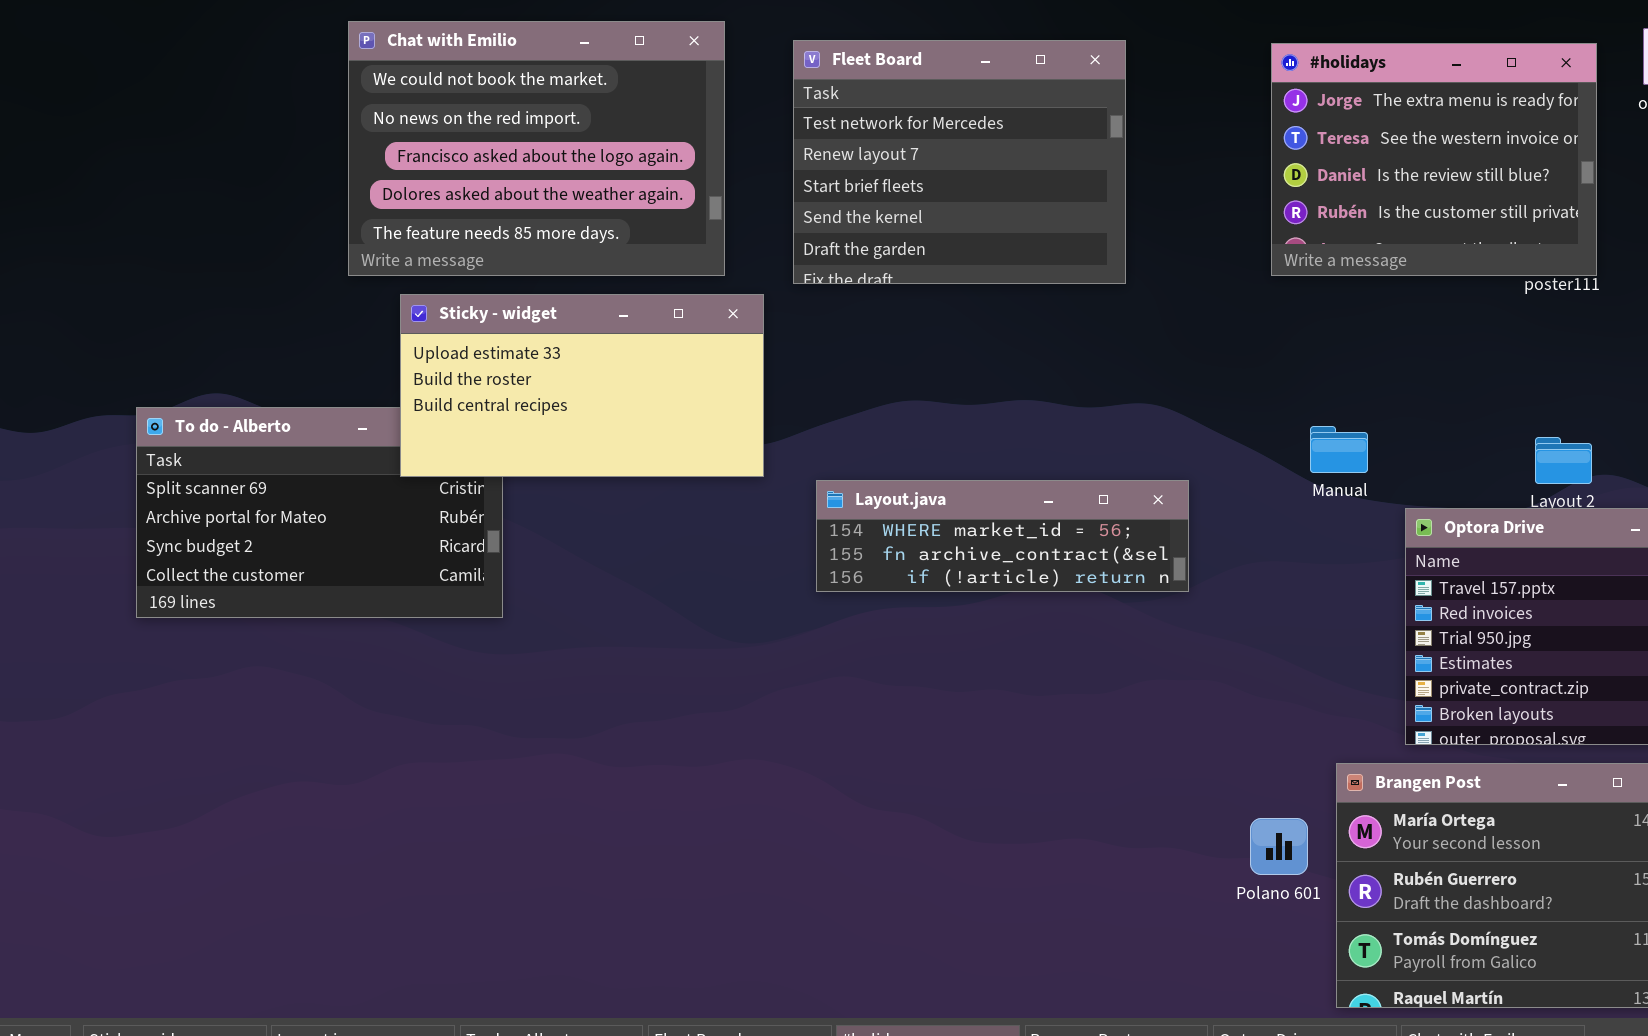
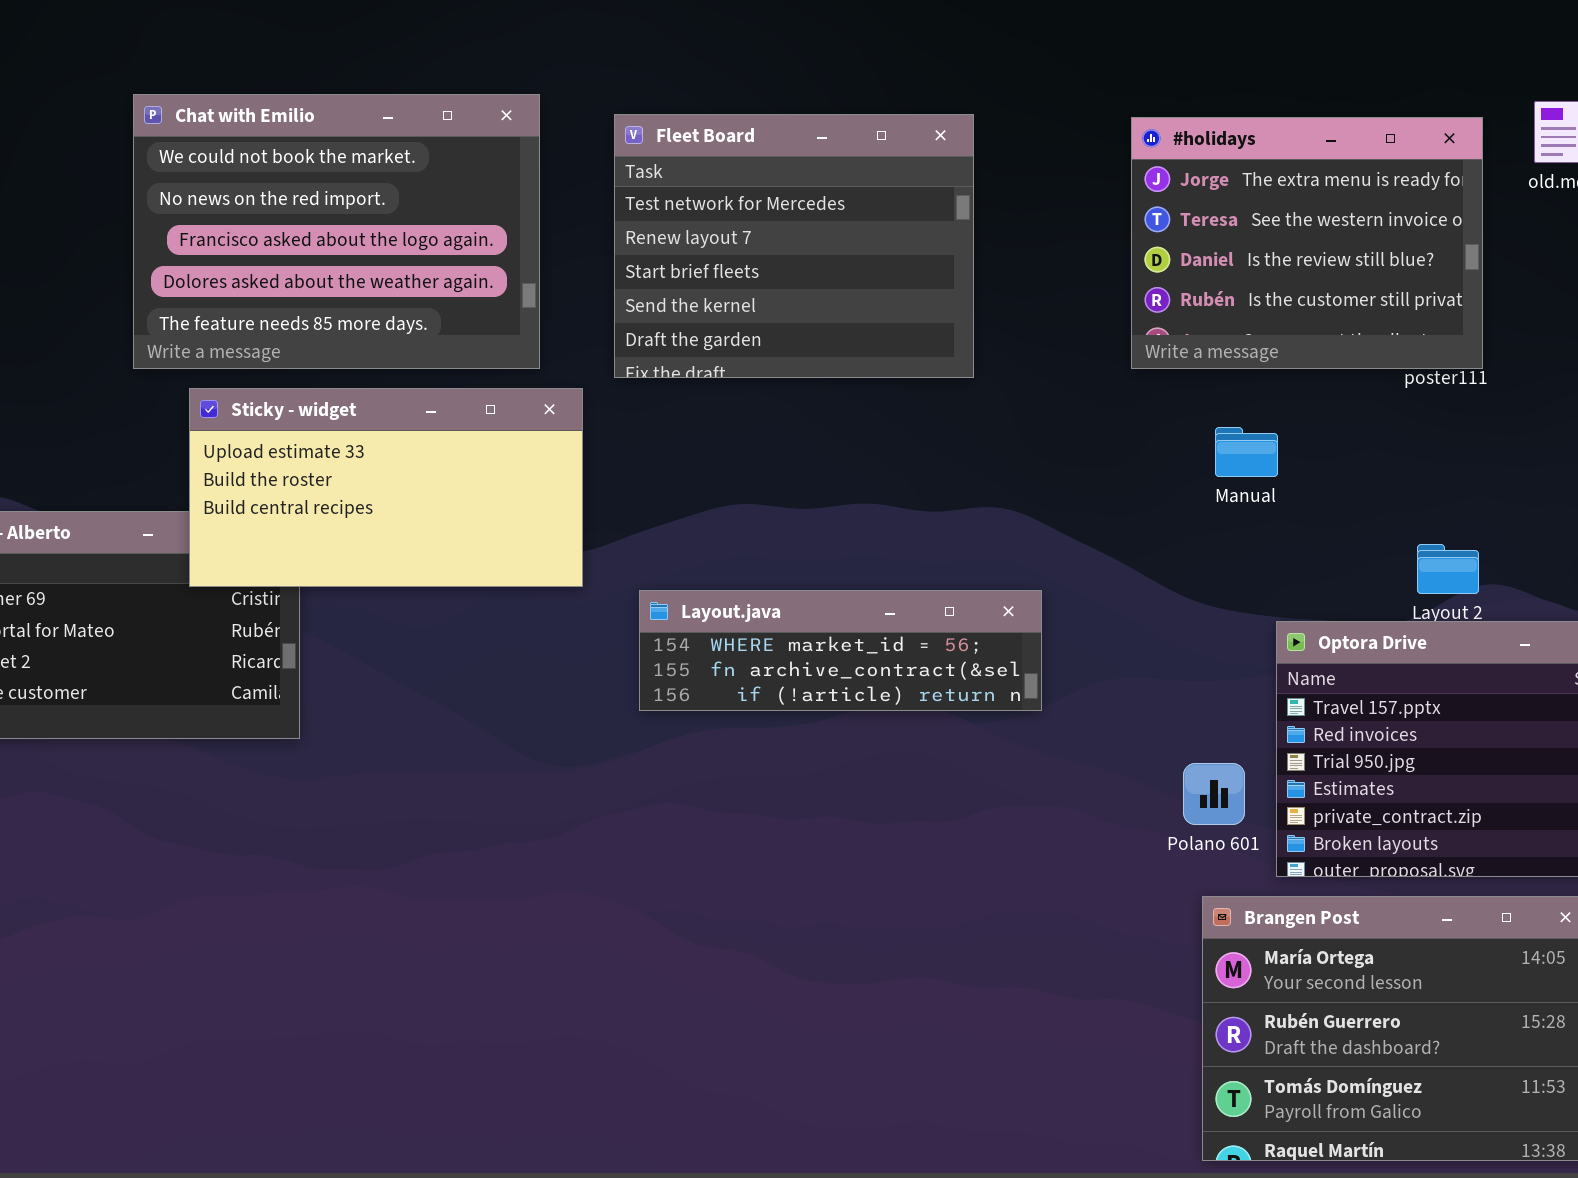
Manual: [1310,426,1368,473] -> [1215,427,1278,477], moved
Polano 601: [1250,818,1308,875] -> [1183,763,1245,825], moved

